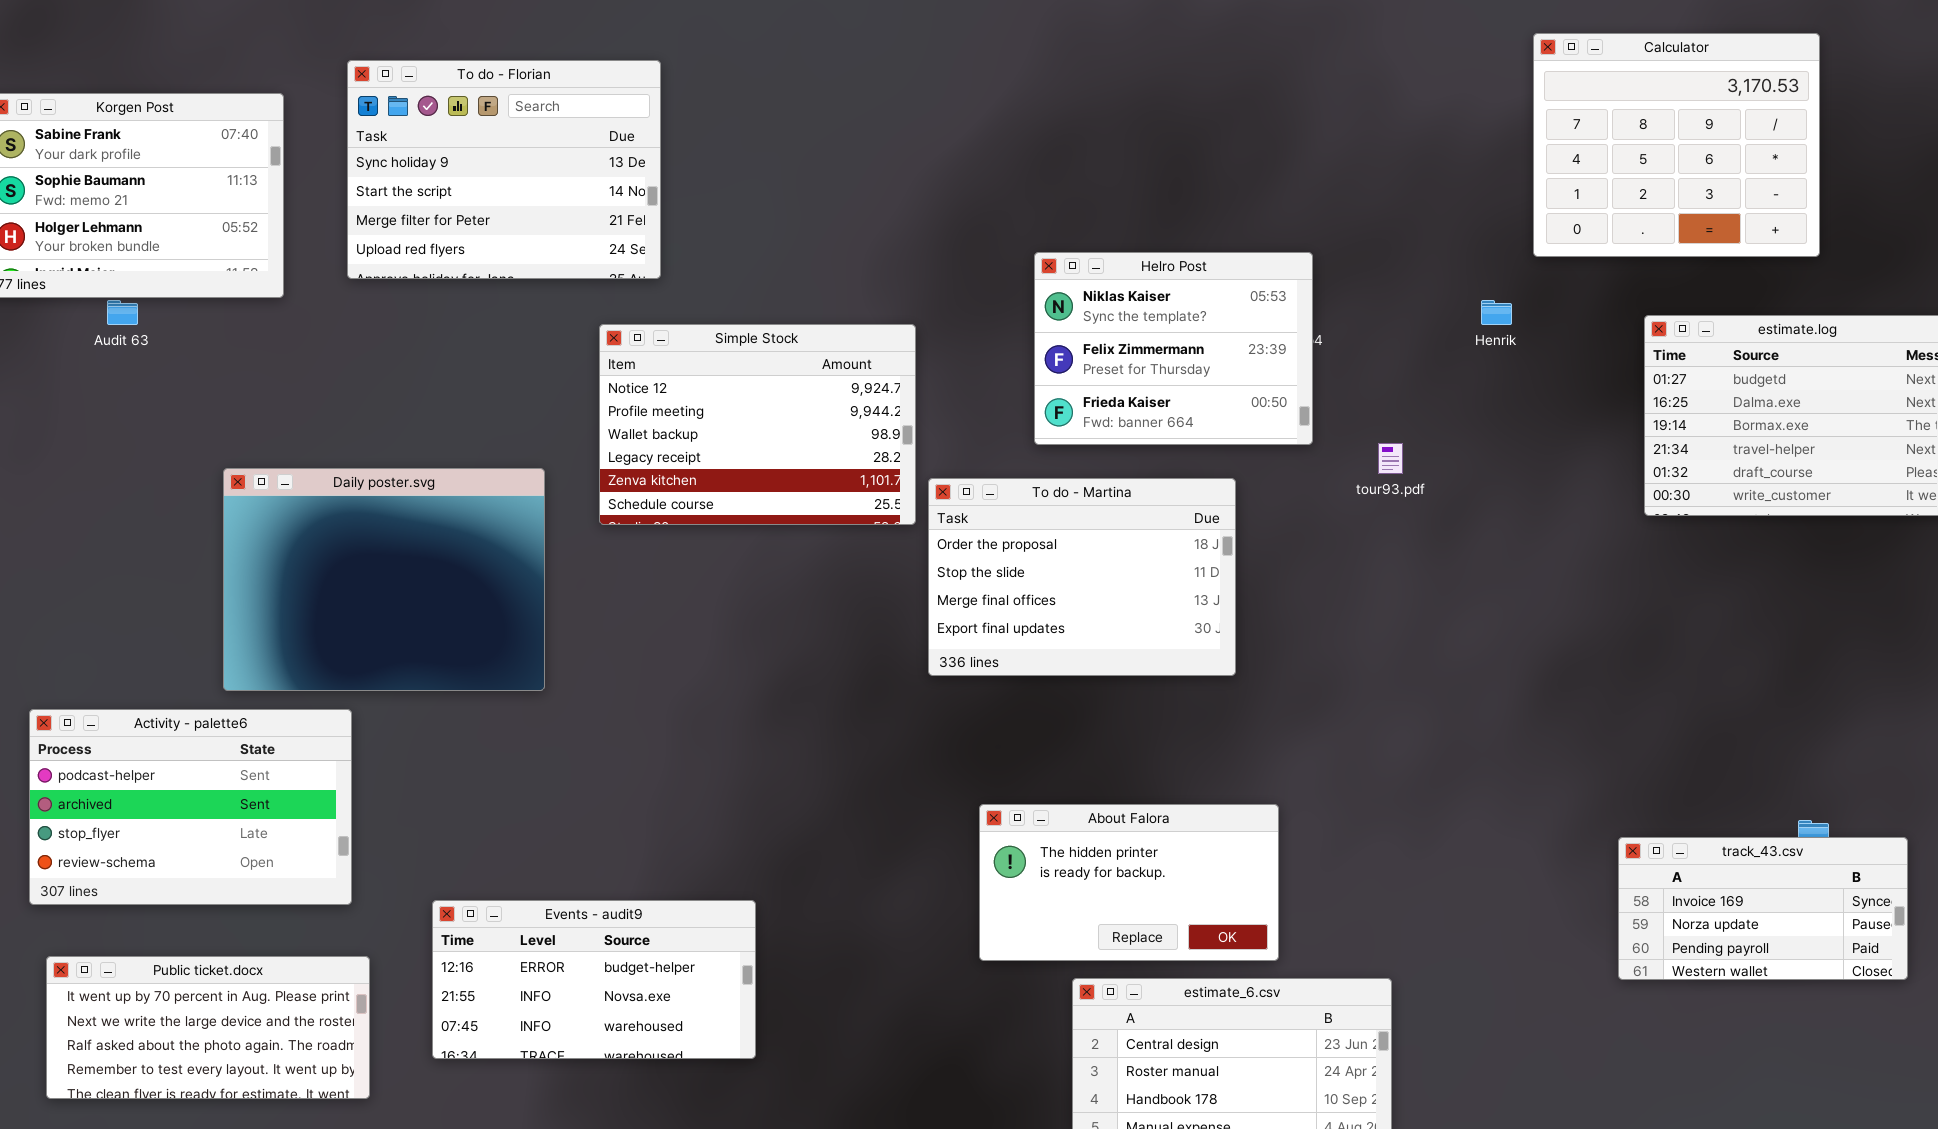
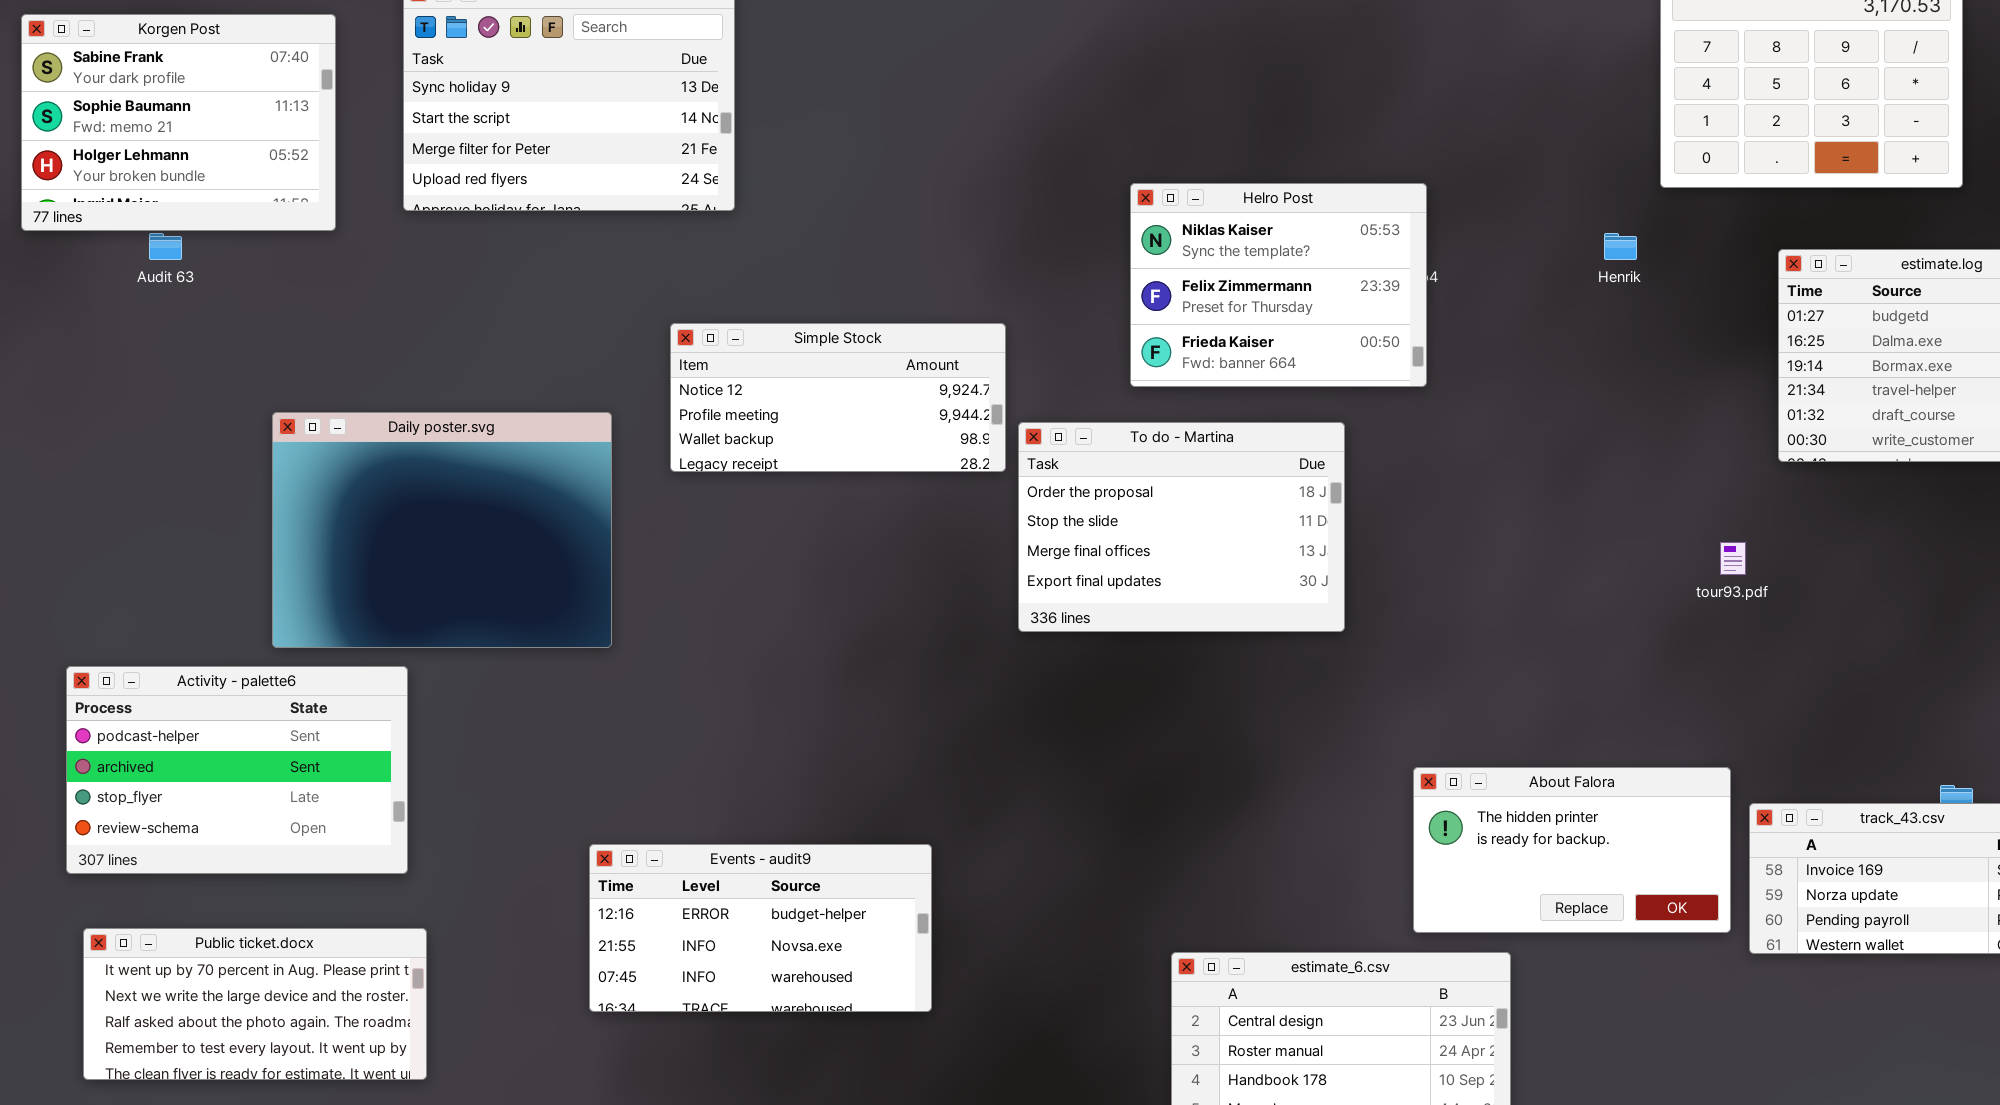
Simple Stock: [599,324,916,525] -> [670,323,1006,472], resized
tour93.pdf: [1378,443,1403,474] -> [1720,542,1746,575], moved
About Falora: [979,804,1279,961] -> [1413,767,1731,933], moved
Events - audit9: [432,900,756,1059] -> [589,844,932,1012], moved

